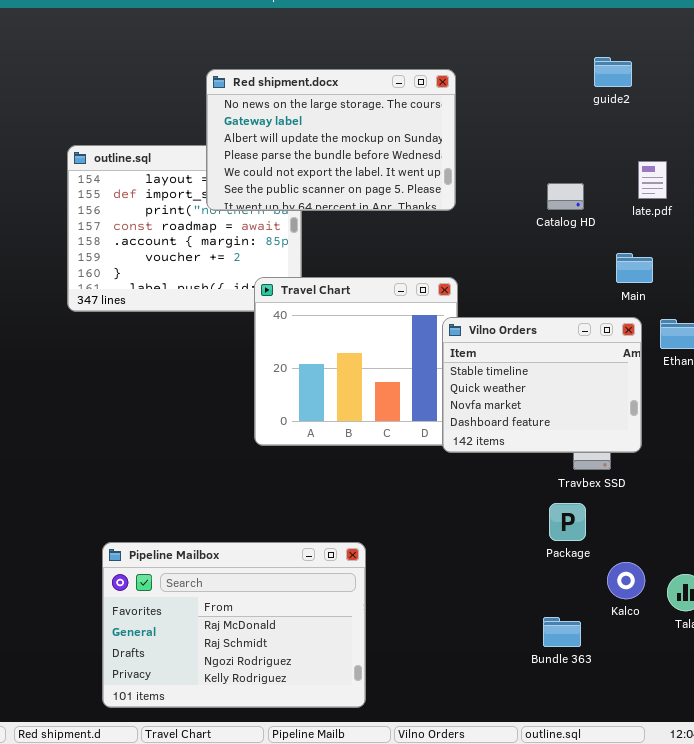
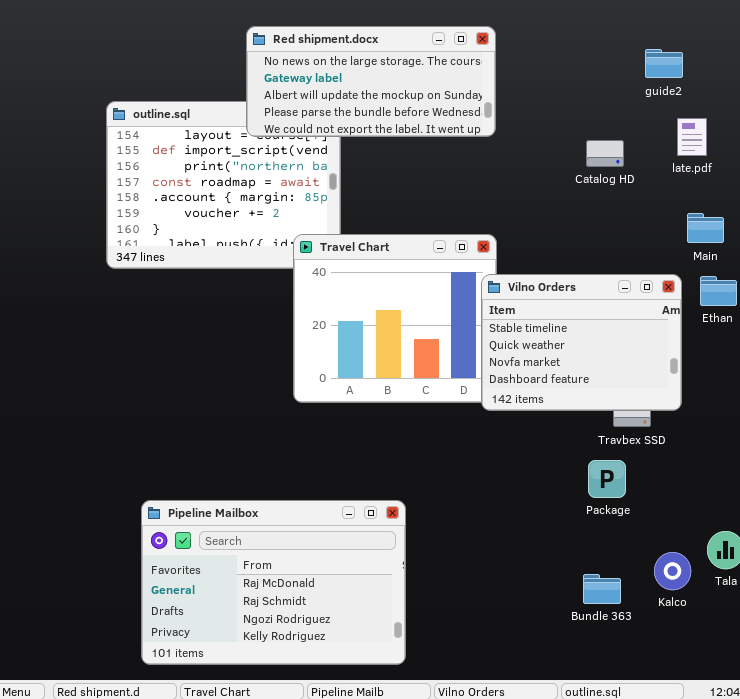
guide2: [594,57,632,87] -> [645,49,683,78], moved
Red shipment.docx: [206,69,456,211] -> [246,26,496,137], resized
Main: [616,253,653,283] -> [687,213,724,243], moved
Kalco: [607,562,645,599] -> [654,552,691,590], moved

